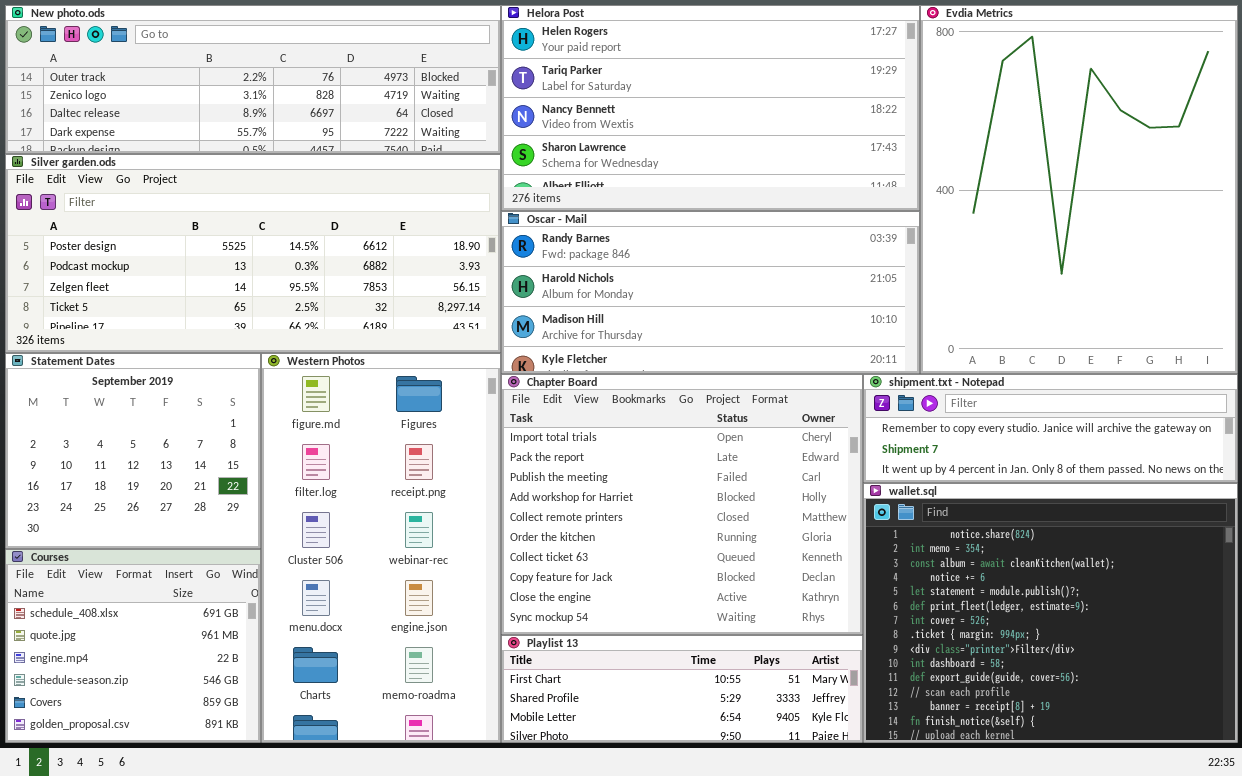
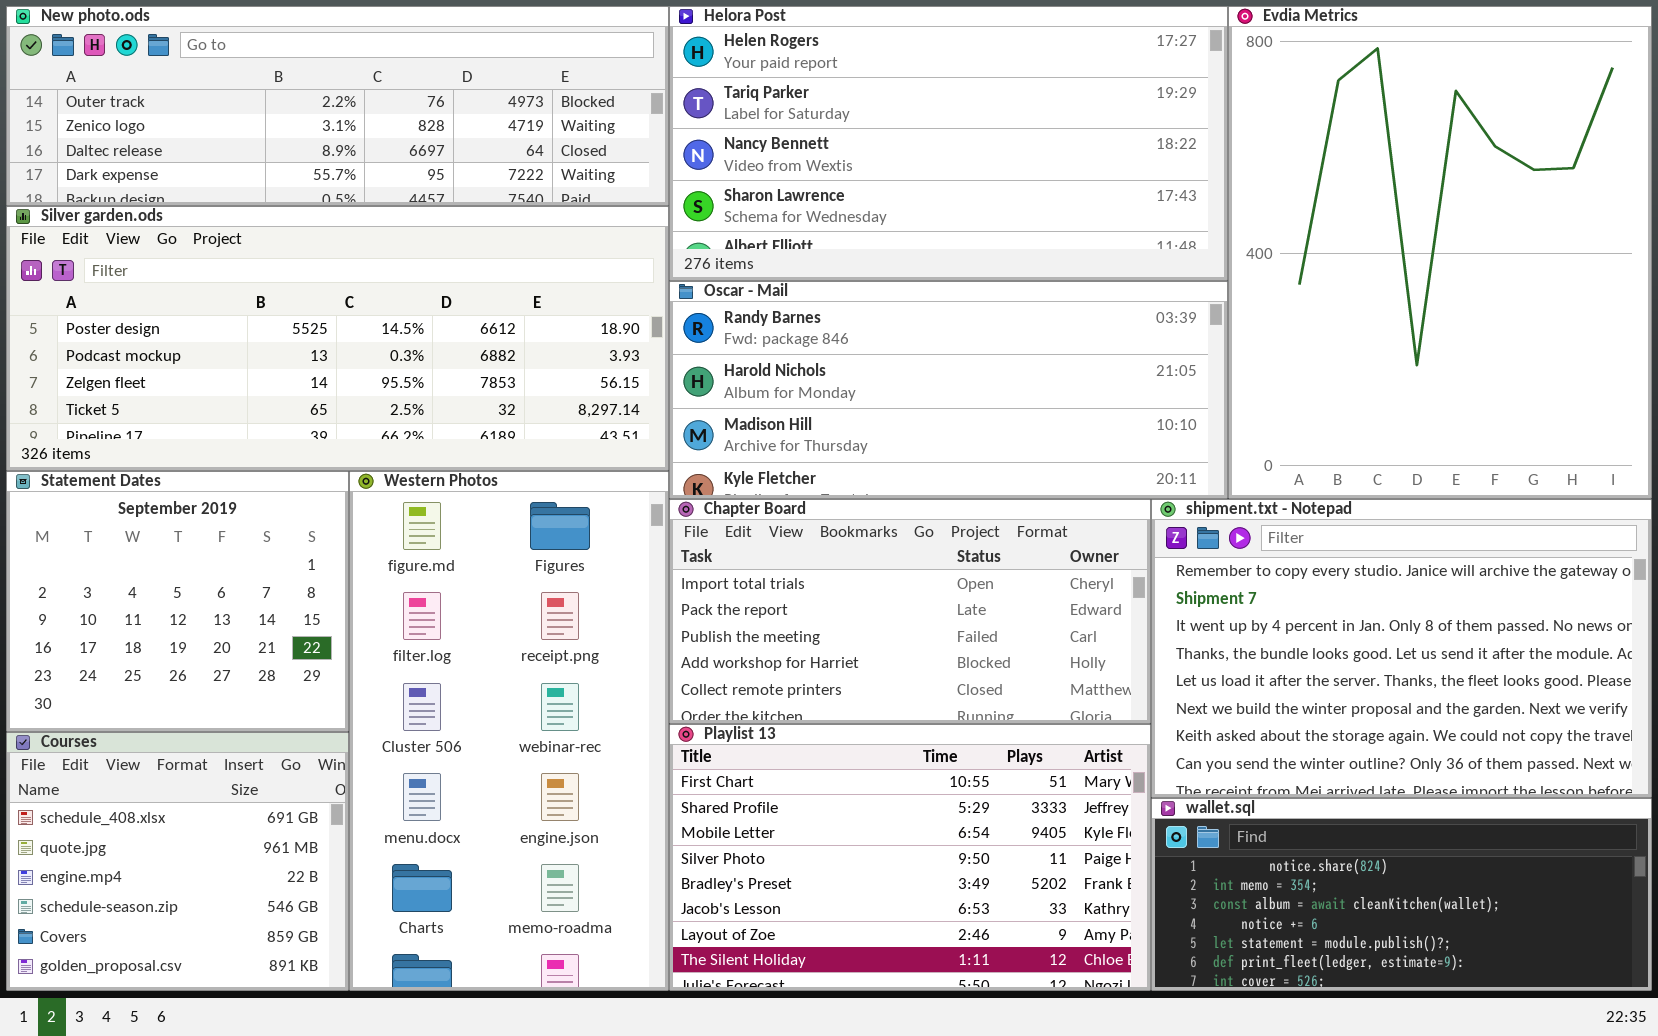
Chapter Board: [501,374,863,635] -> [669,499,1151,724], resized
shipment.txt - Notepad: [863,374,1238,483] -> [1151,499,1652,798], resized
wallet.sql: [863,483,1238,743] -> [1151,798,1652,991], resized
Playlist 13: [501,635,863,743] -> [669,724,1151,991], resized

